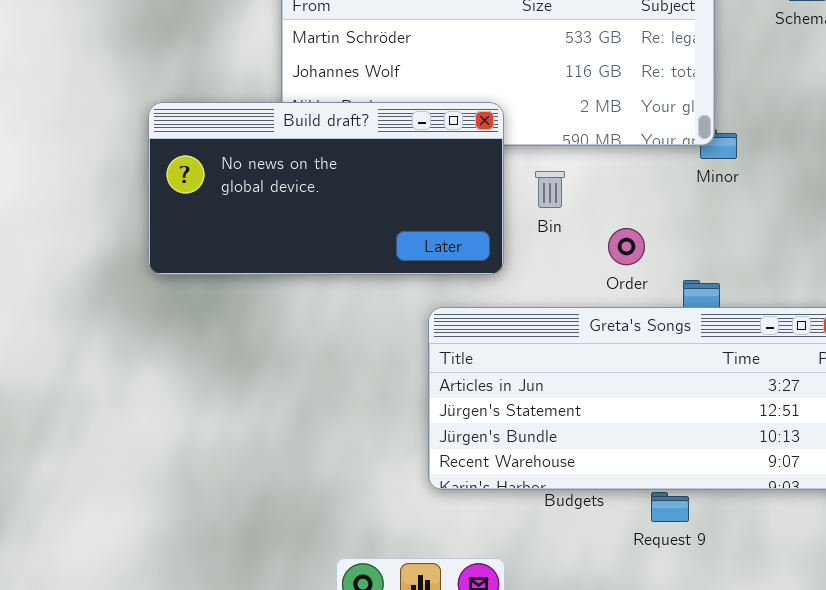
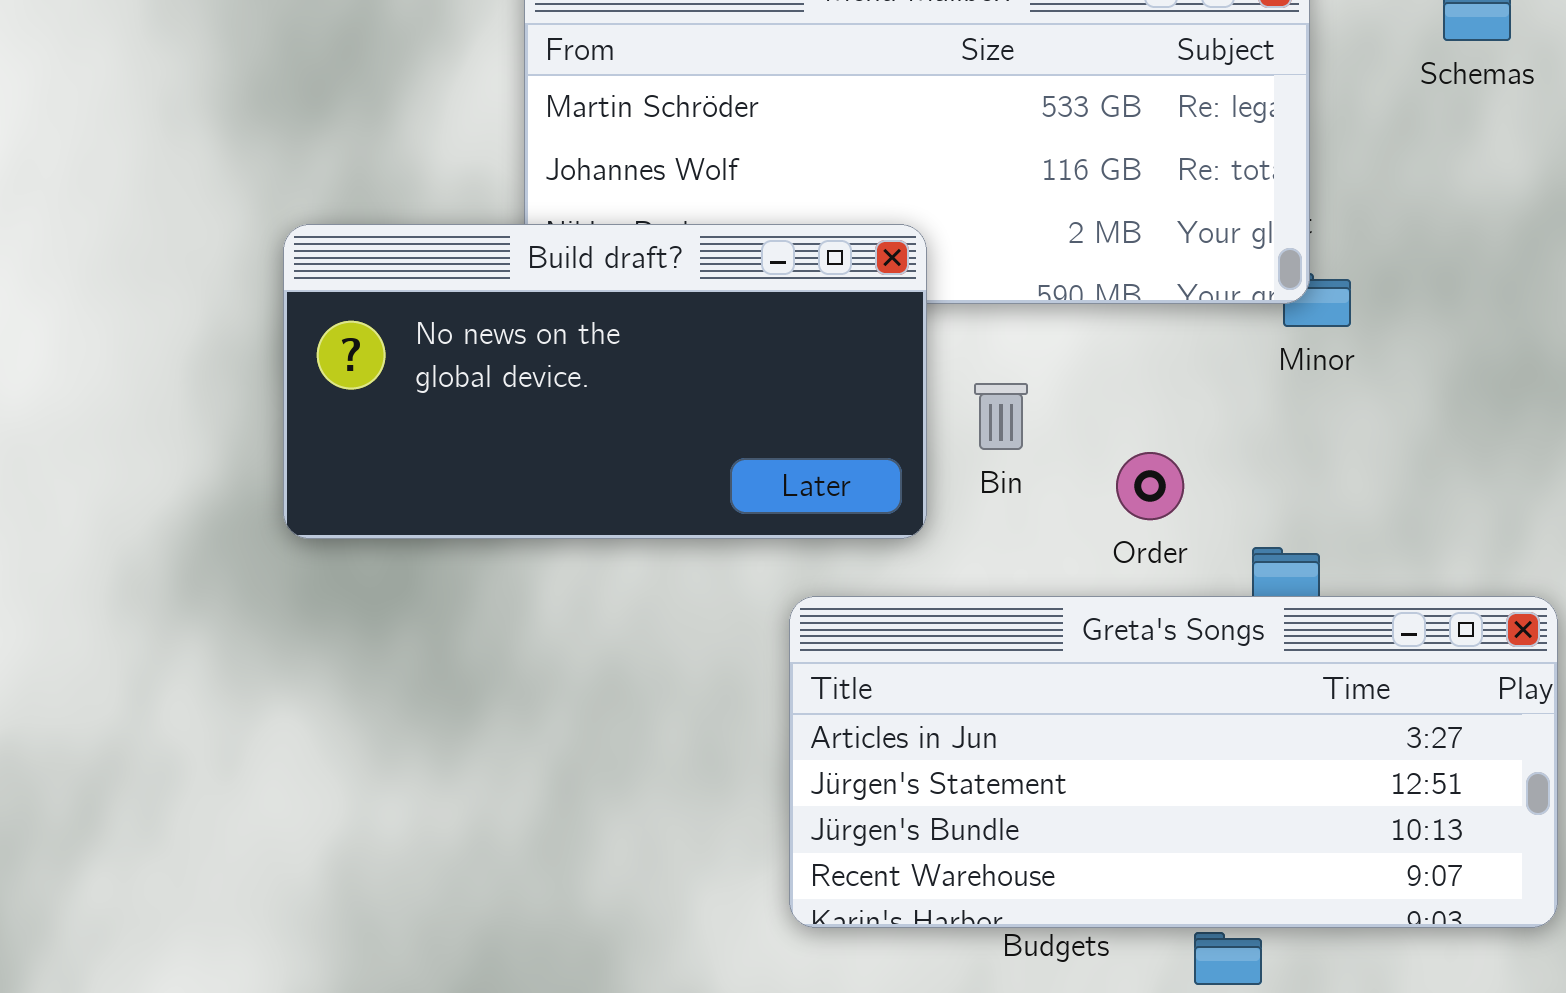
Bin: [535,171,565,208] -> [974,383,1028,450], moved

